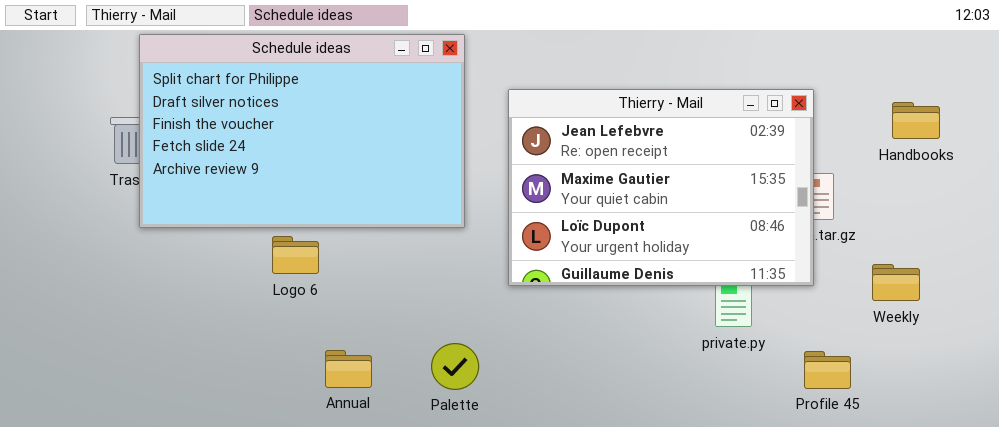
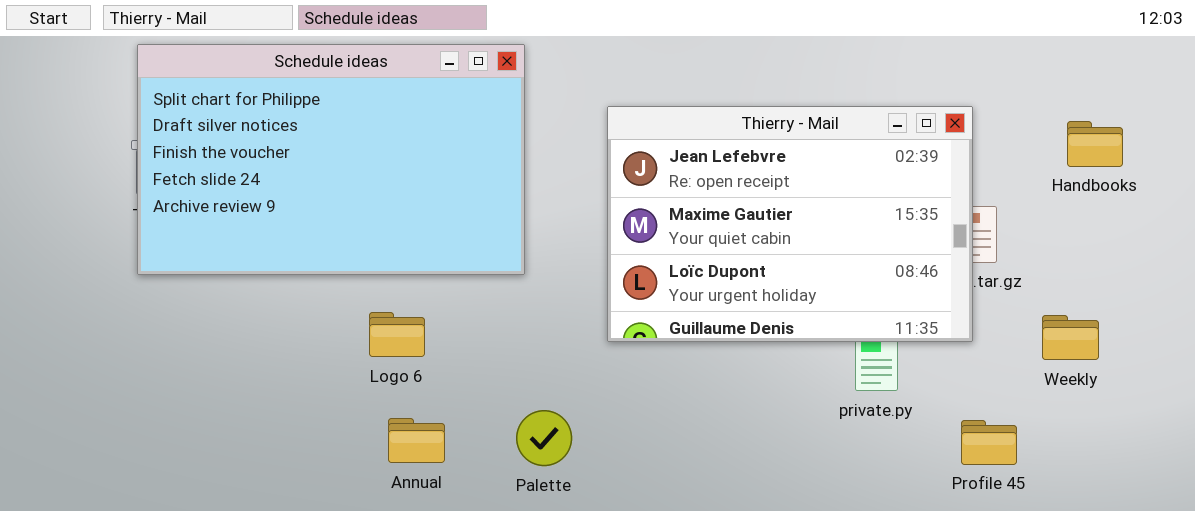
Schedule ideas: [139,34,465,228] -> [137,44,525,275], moved
Logo 6: [272,236,319,274] -> [369,312,425,357], moved

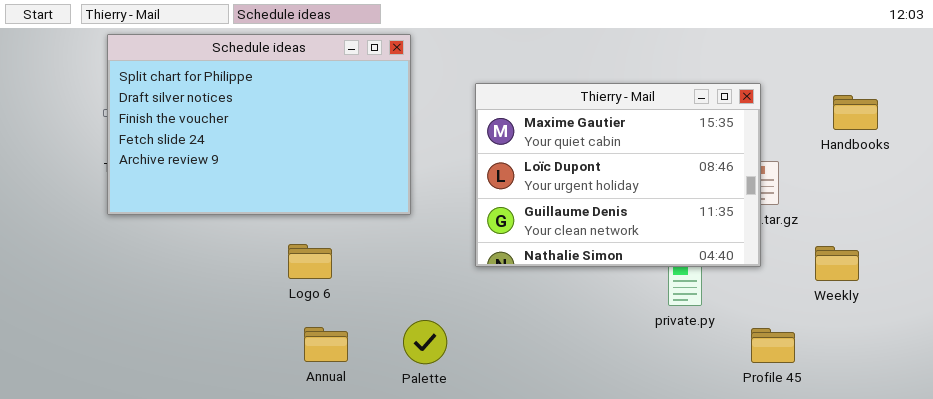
Thierry - Mail: [607,106,973,342] -> [475,83,761,267], scrolled down 1 row

